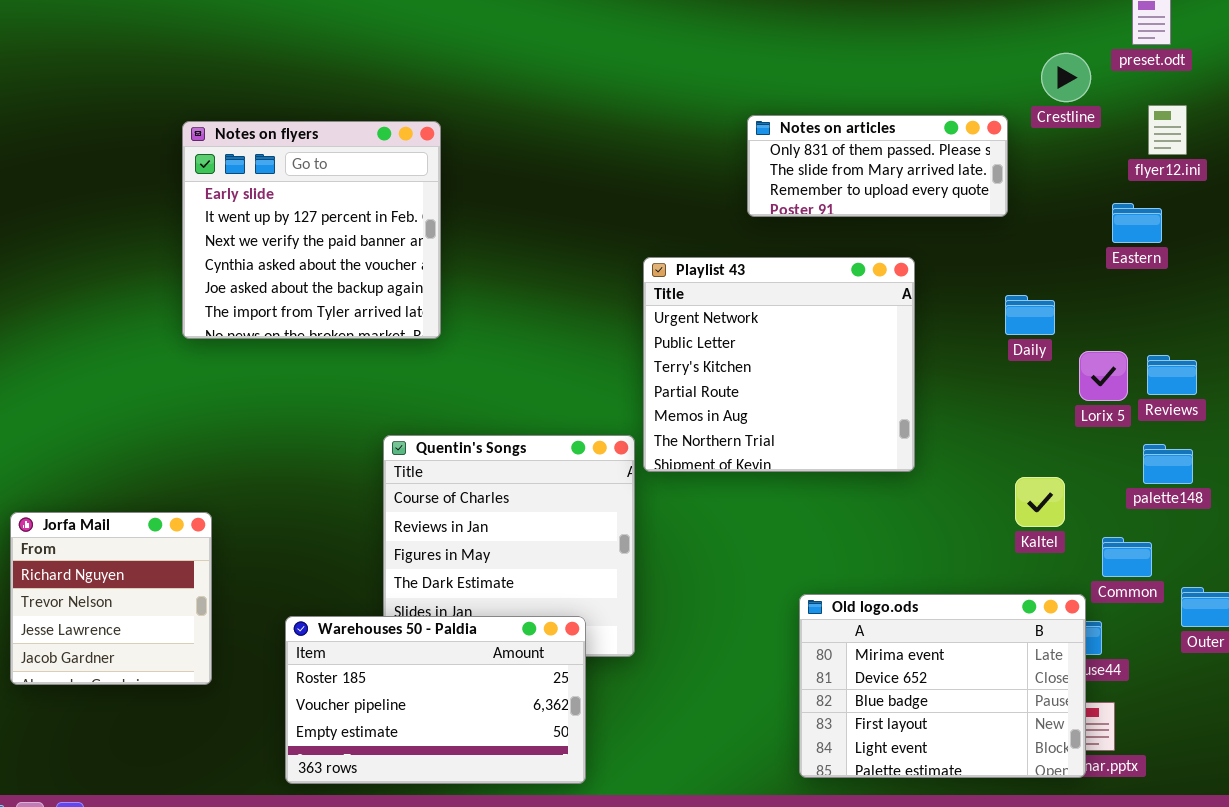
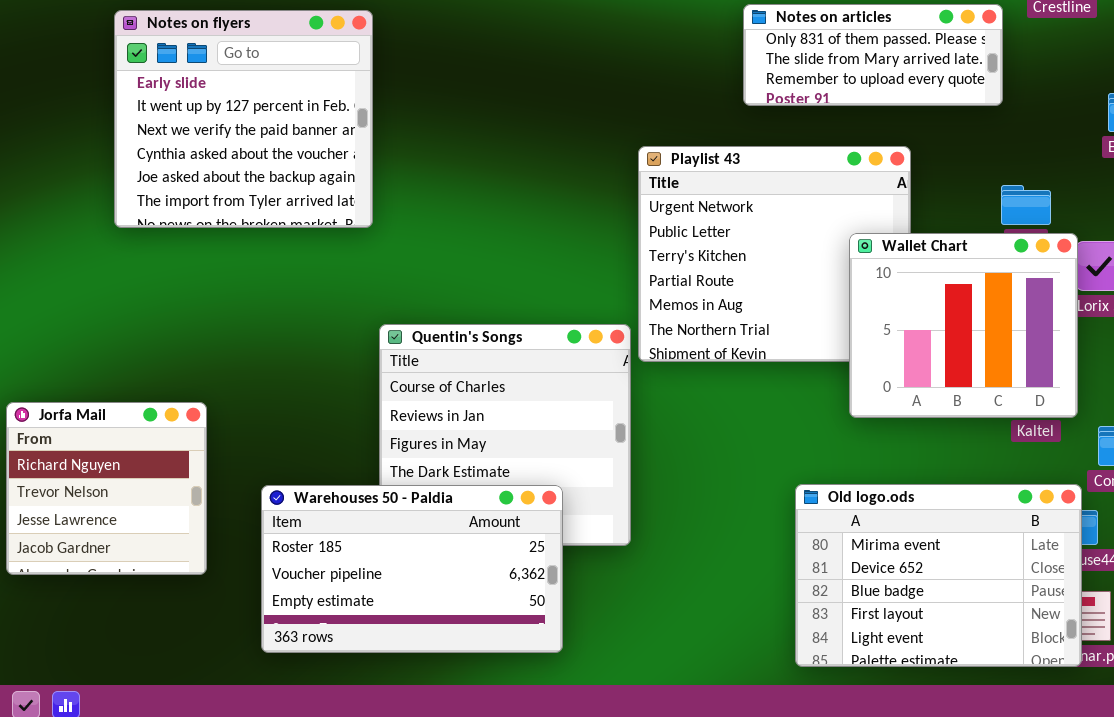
Notes on flyers: [182,121,441,339] -> [114,10,373,228], moved
Wallet Chart: none -> [849,233,1078,418], opened
Warehouses 50 - Paldia: [285,616,586,784] -> [261,485,563,653], moved

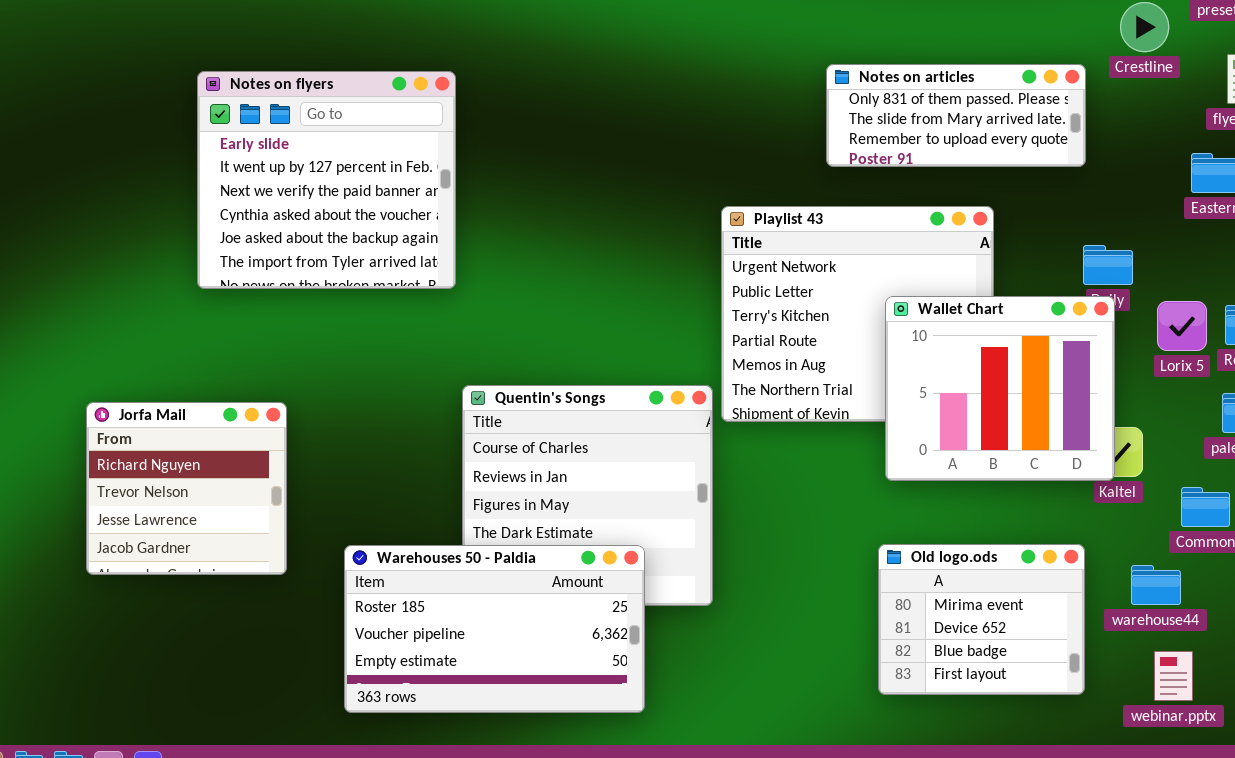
Wallet Chart: [849,233,1078,418] -> [885,296,1115,481], moved
Jorfa Mail: [6,402,207,575] -> [86,402,287,575], moved
Old logo.ods: [795,484,1082,667] -> [878,544,1085,695], resized

